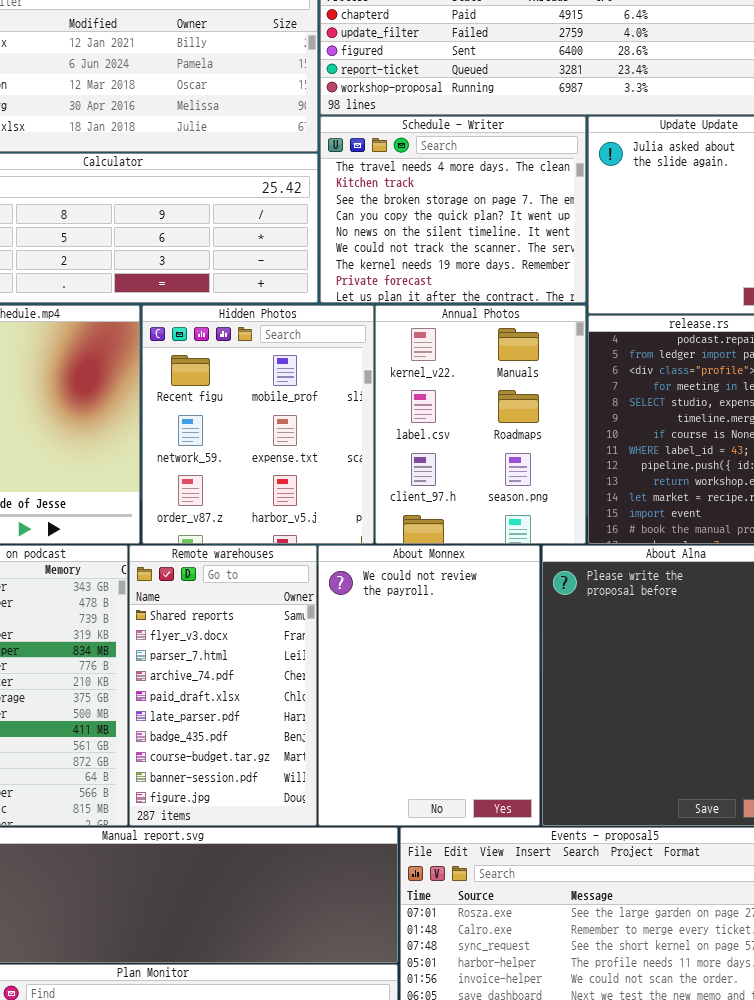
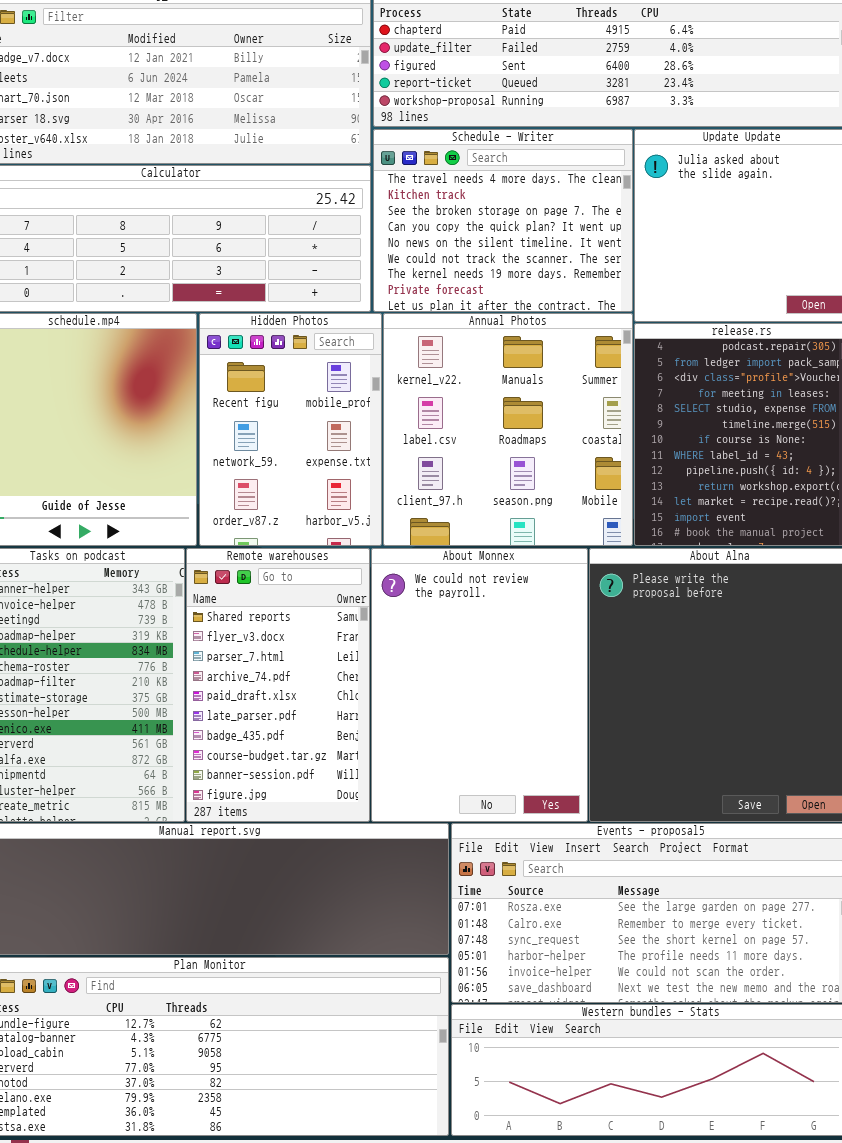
Hidden Photos: [142,305,374,544] -> [199,313,382,546], resized
Annual Photos: [375,305,586,544] -> [383,313,633,546], resized

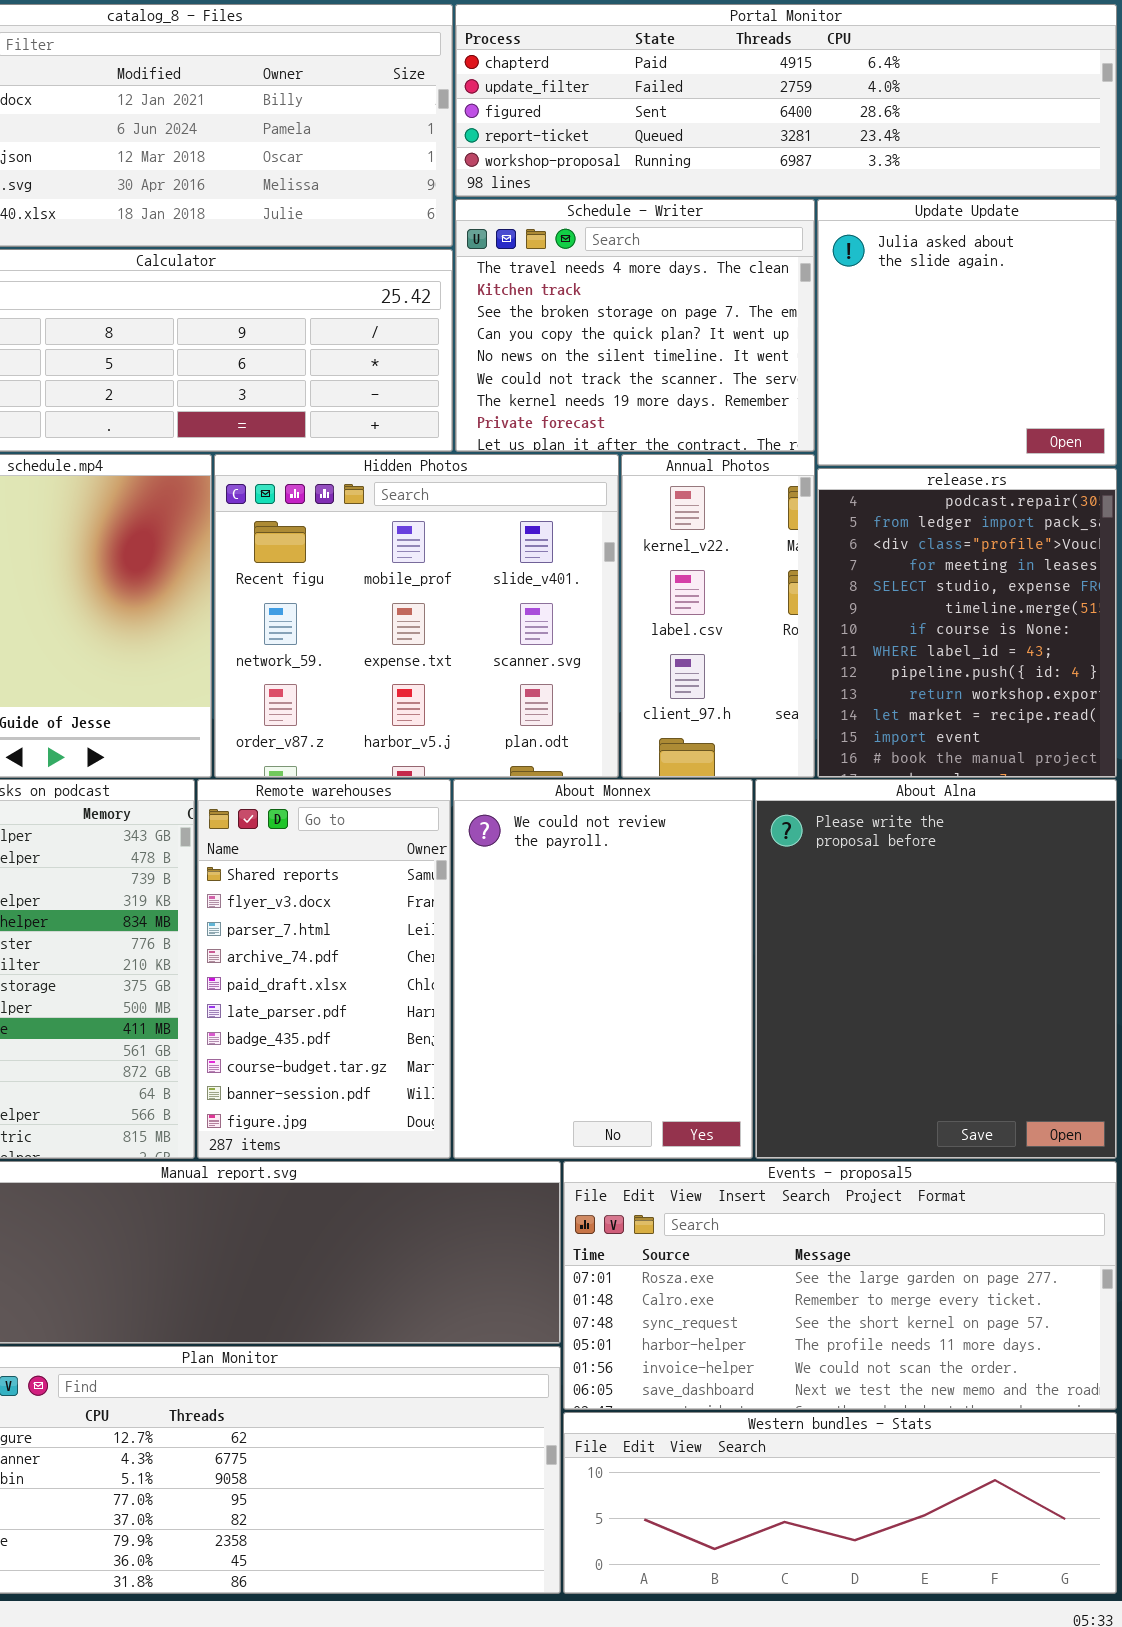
Hidden Photos: [199,313,382,546] -> [214,454,619,778], resized
Annual Photos: [383,313,633,546] -> [621,454,815,778], resized

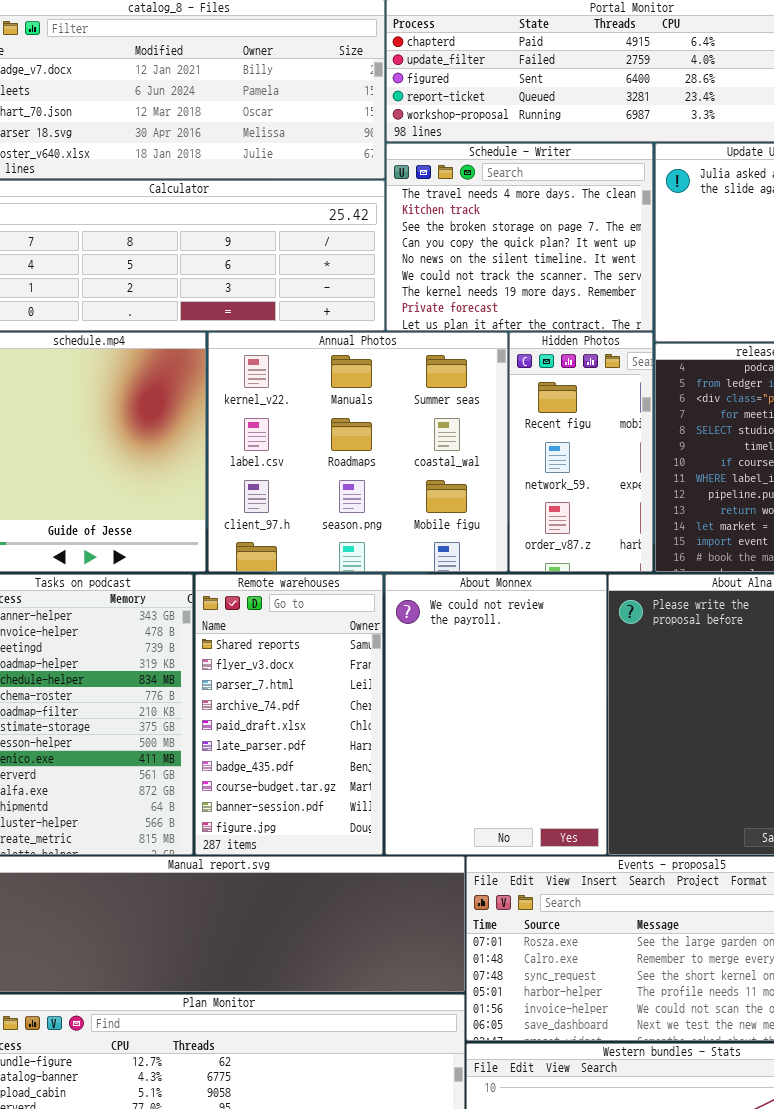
Hidden Photos: [214,454,619,778] -> [509,332,653,572], moved, resized
Annual Photos: [621,454,815,778] -> [208,332,508,572], moved, resized

